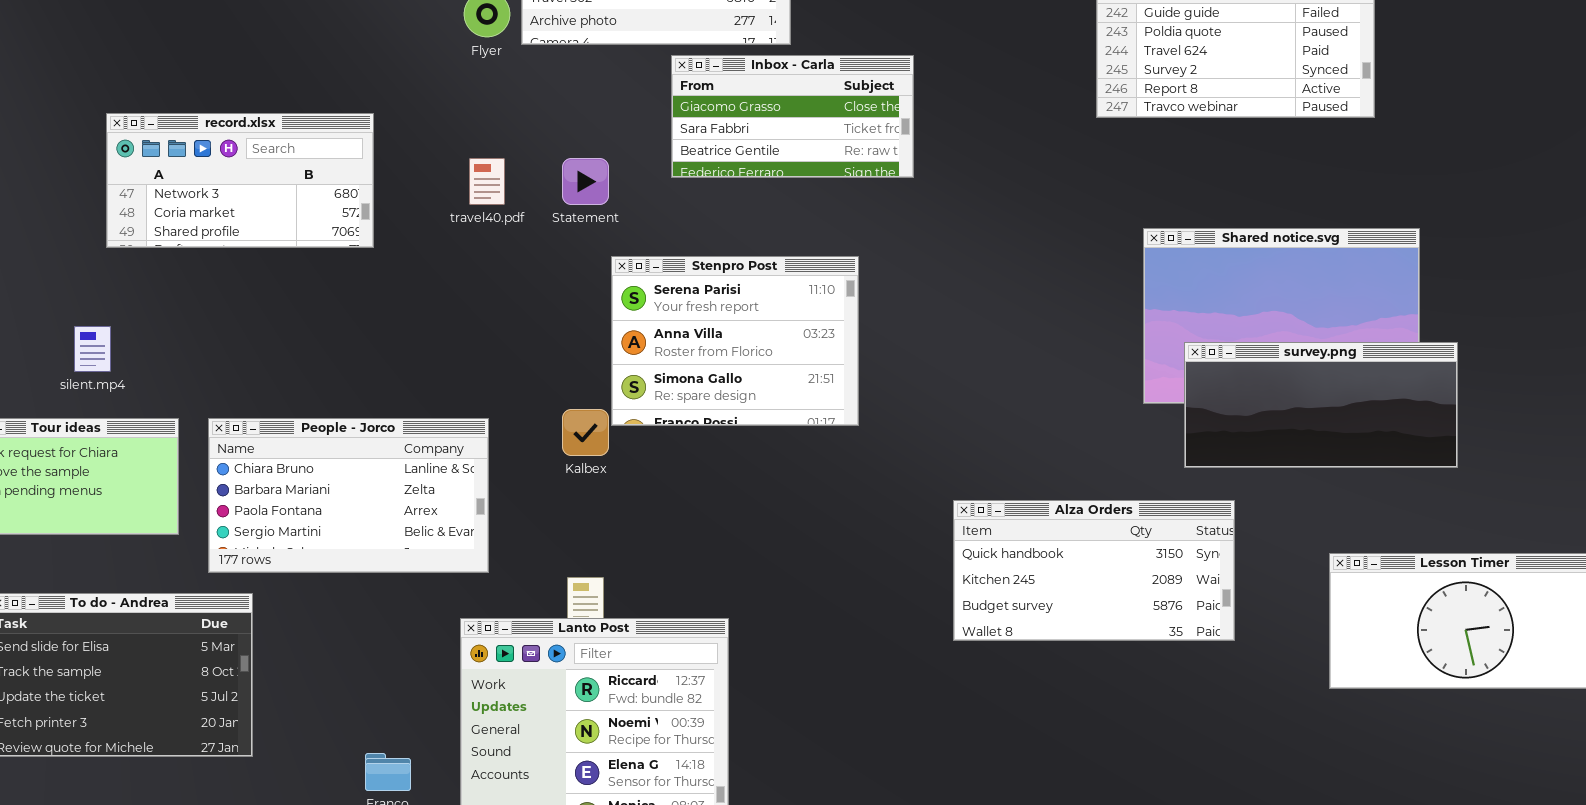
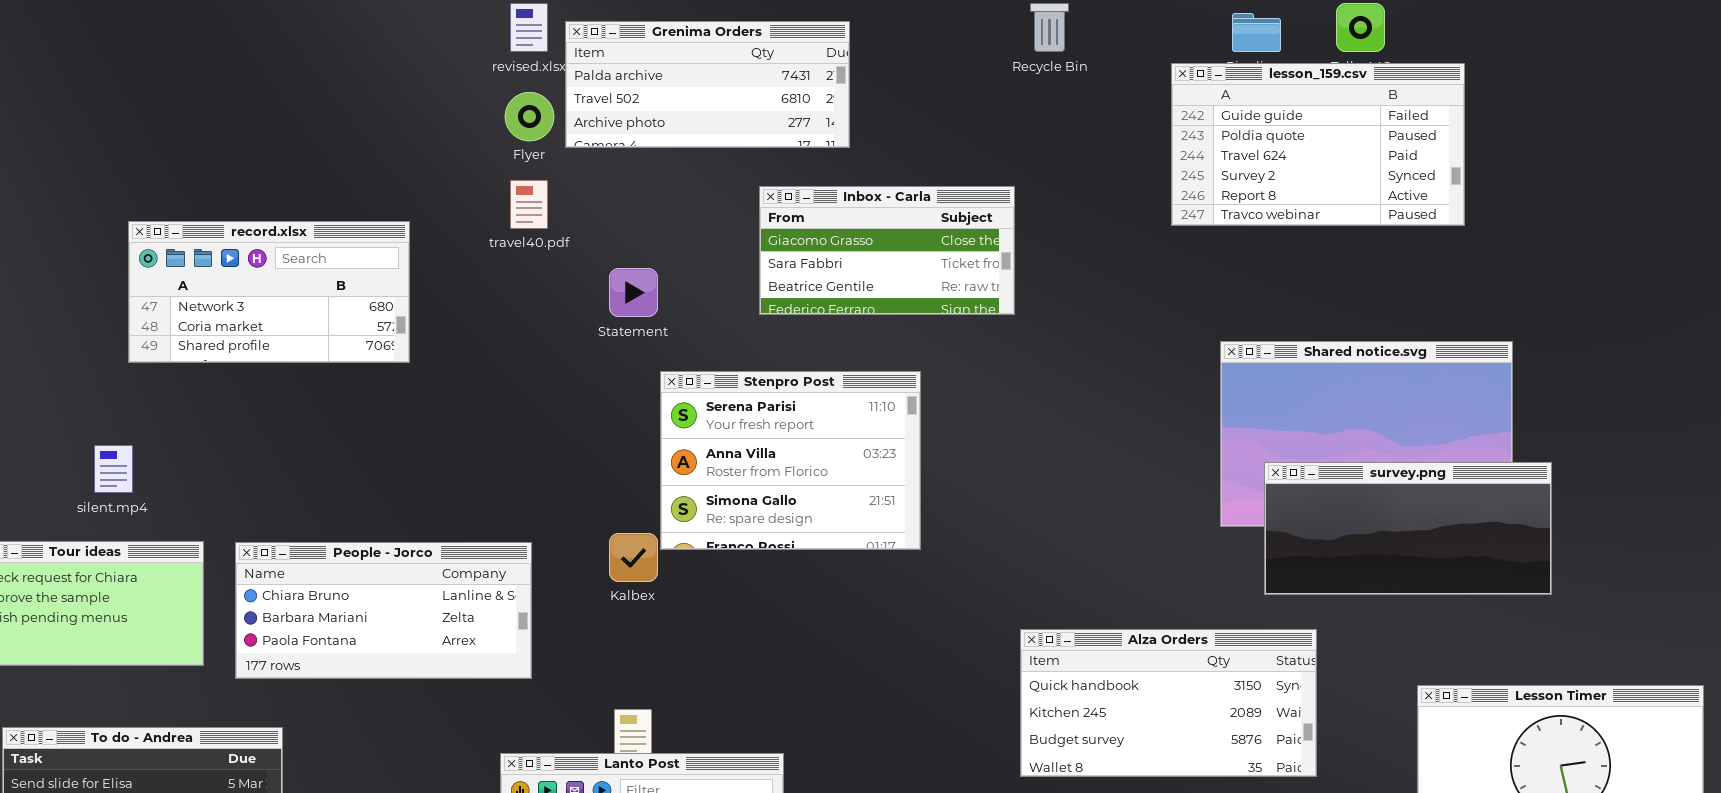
Inbox - Carla: [671,55,914,178] -> [759,186,1015,315], moved
travel40.pdf: [469,158,505,205] -> [510,180,548,229], moved
People - Jorco: [208,418,489,573] -> [235,542,532,679], resized

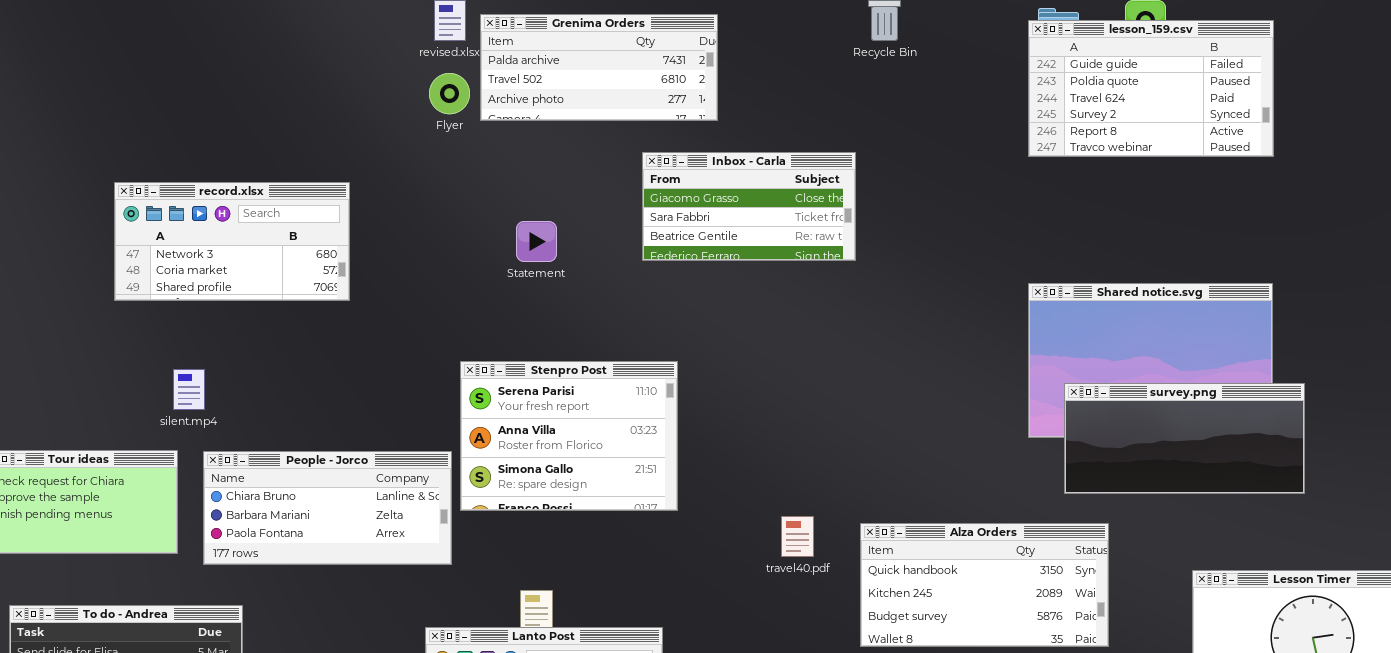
lesson_159.csv: [1171,63,1465,226] -> [1028,20,1274,157], moved
travel40.pdf: [510,180,548,229] -> [781,516,814,557], moved
Stenpro Post: [660,371,921,550] -> [460,361,678,511], moved
silent.mp4: [94,445,133,493] -> [173,369,205,410], moved

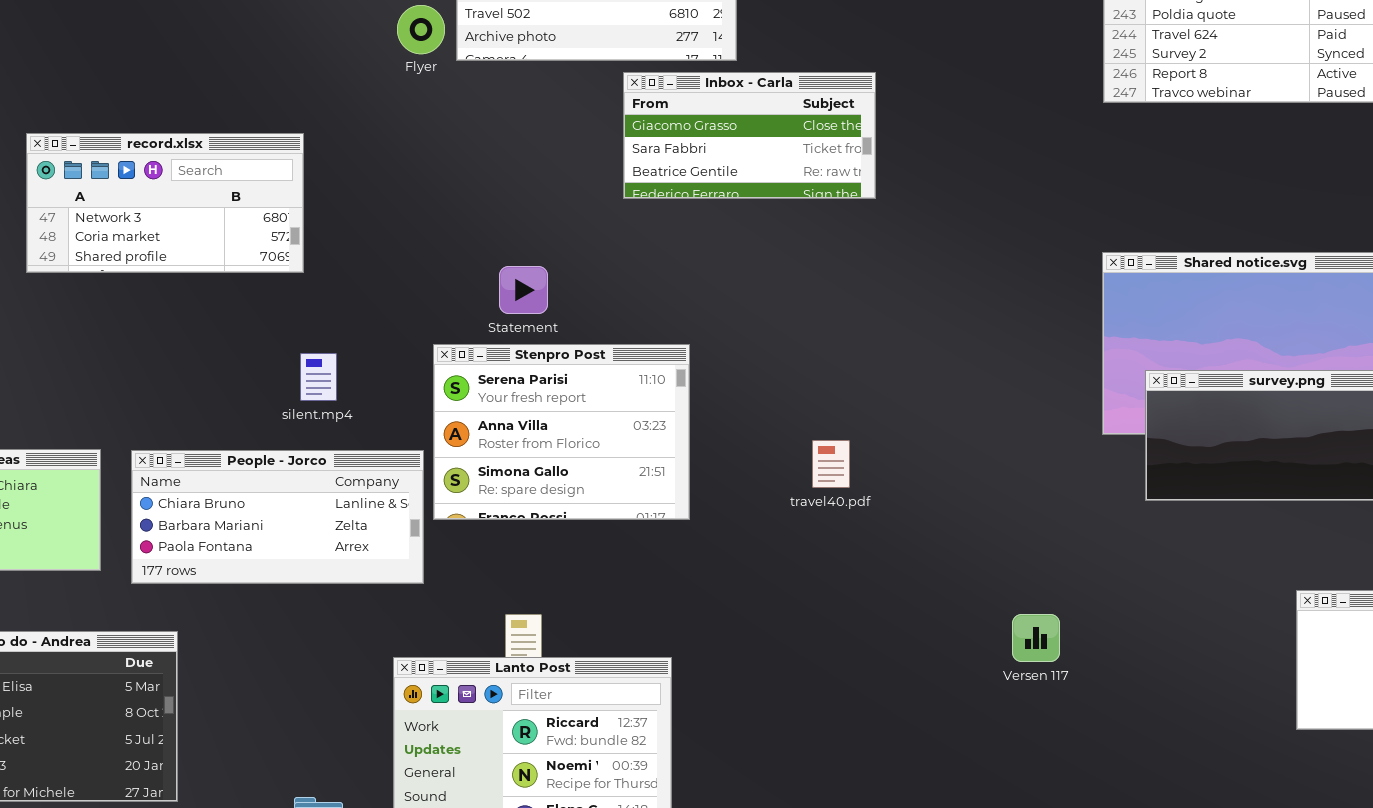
Inbox - Carla: [642,152,856,261] -> [623,72,876,199], moved
Statement: [516,221,557,262] -> [499,266,548,314], moved
silent.mp4: [173,369,205,410] -> [300,353,337,401], moved
travel40.pdf: [781,516,814,557] -> [812,440,850,488], moved
Alza Orders: [860,523,1109,647] -> none, closed

